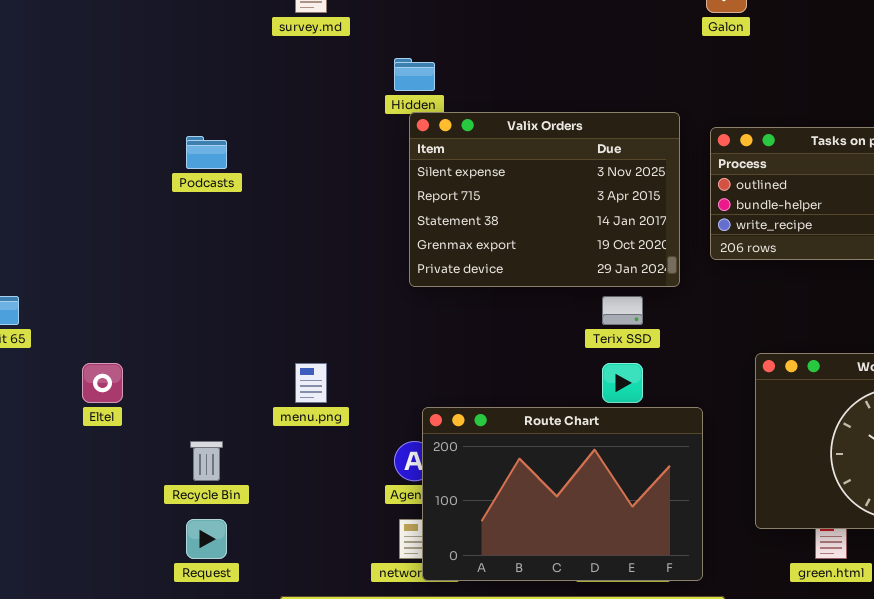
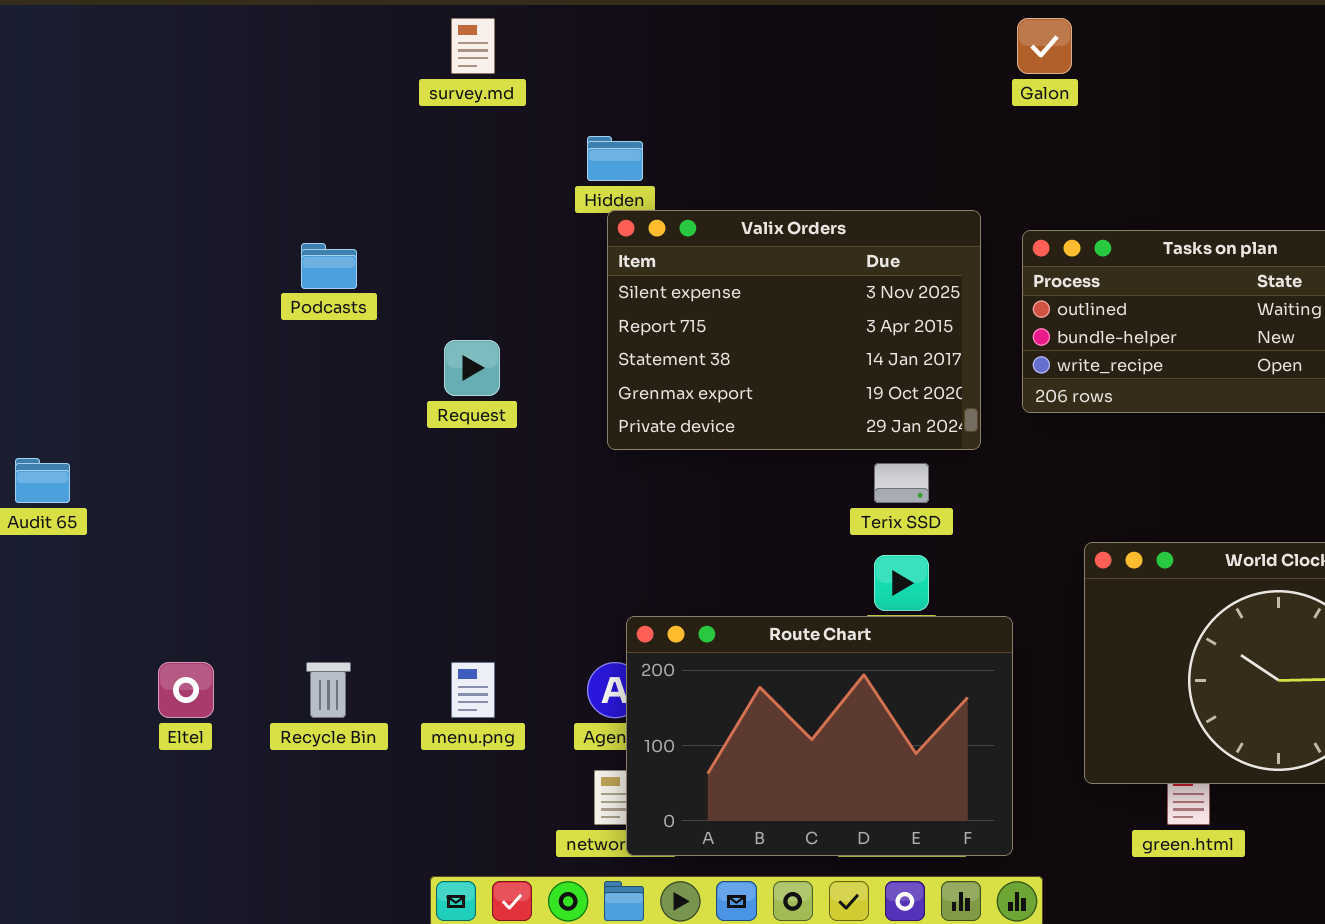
Eltel: [82,363,123,403] -> [158,662,214,718], moved
menu.png: [295,363,327,403] -> [451,662,495,718], moved
Request: [186,519,227,559] -> [444,340,500,396], moved

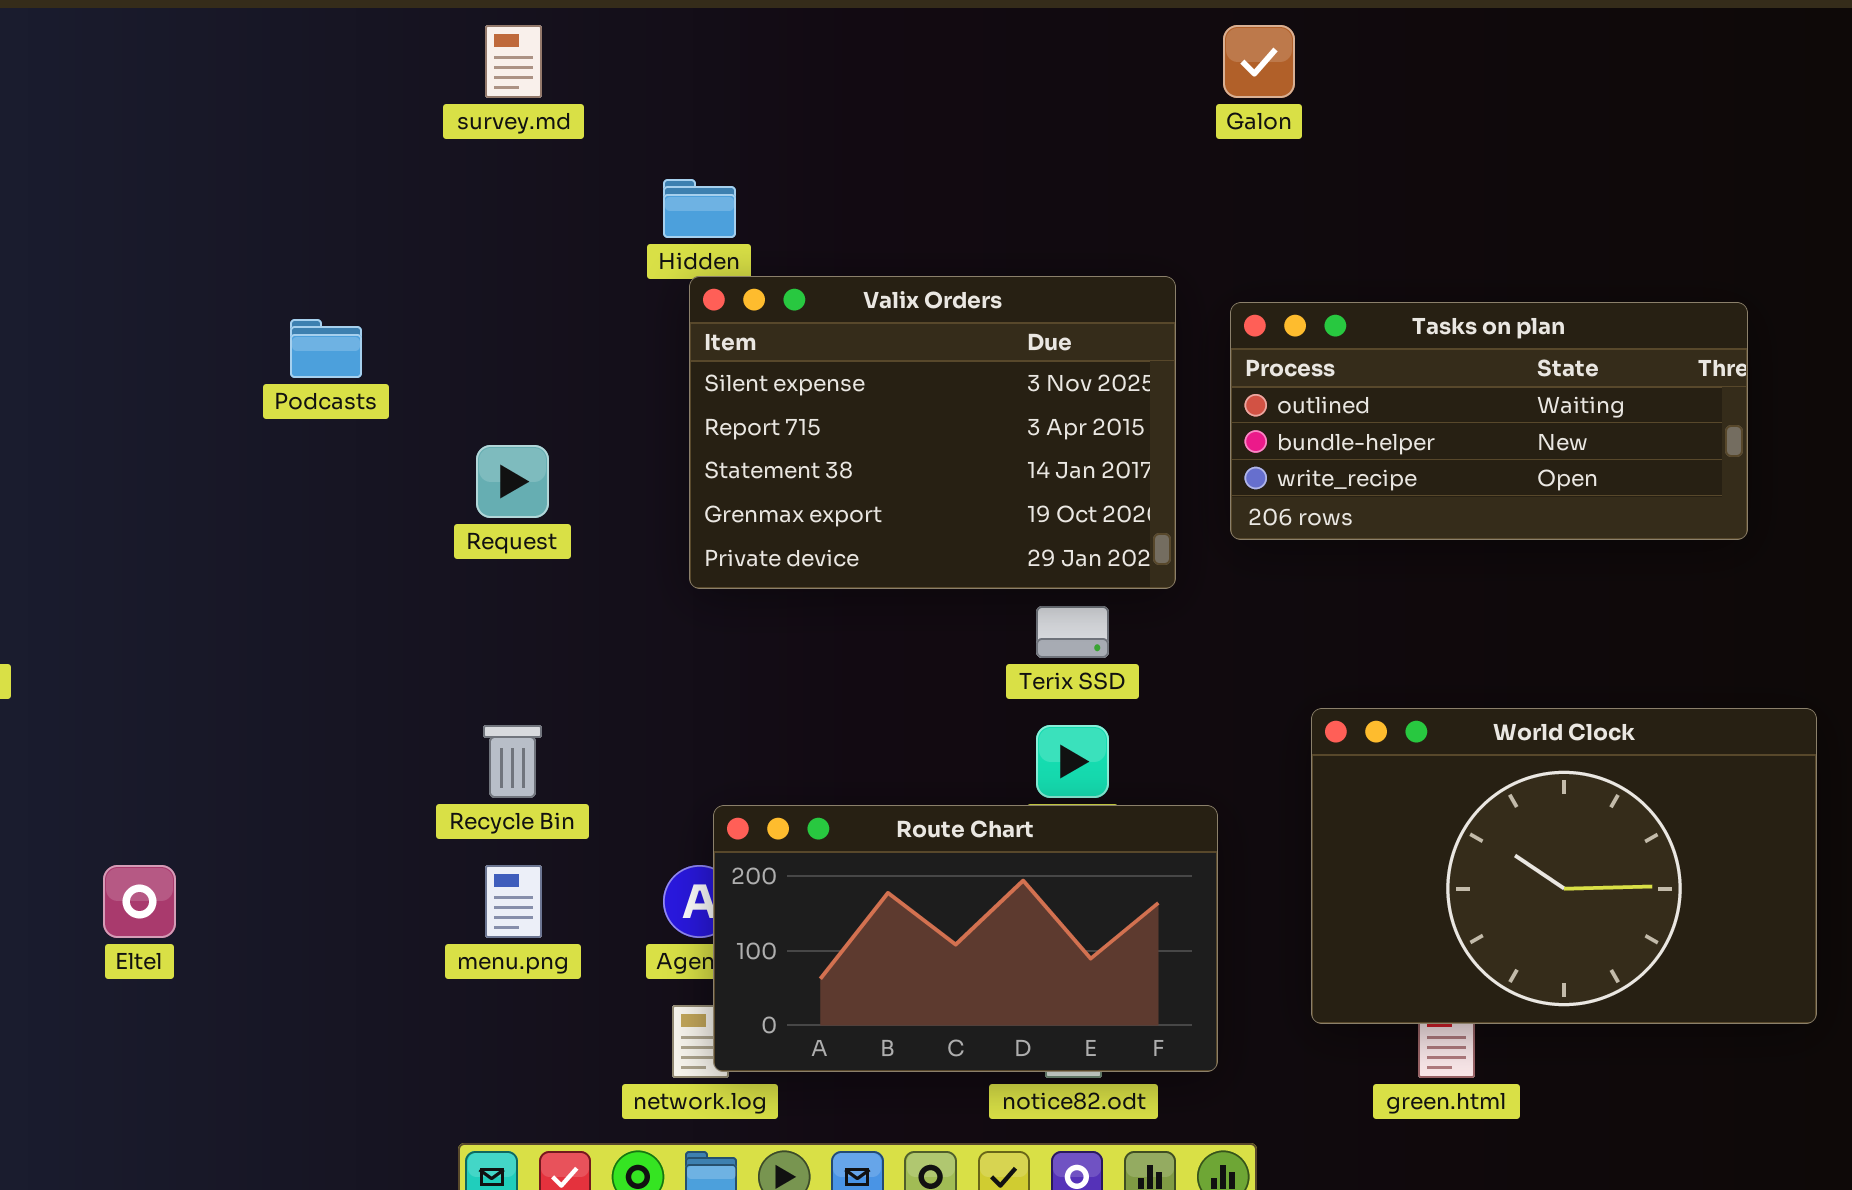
Route Chart: [626,616,1013,856] -> [713,805,1218,1072], resized
Recycle Bin: [306,662,351,718] -> [483,725,542,798], moved

